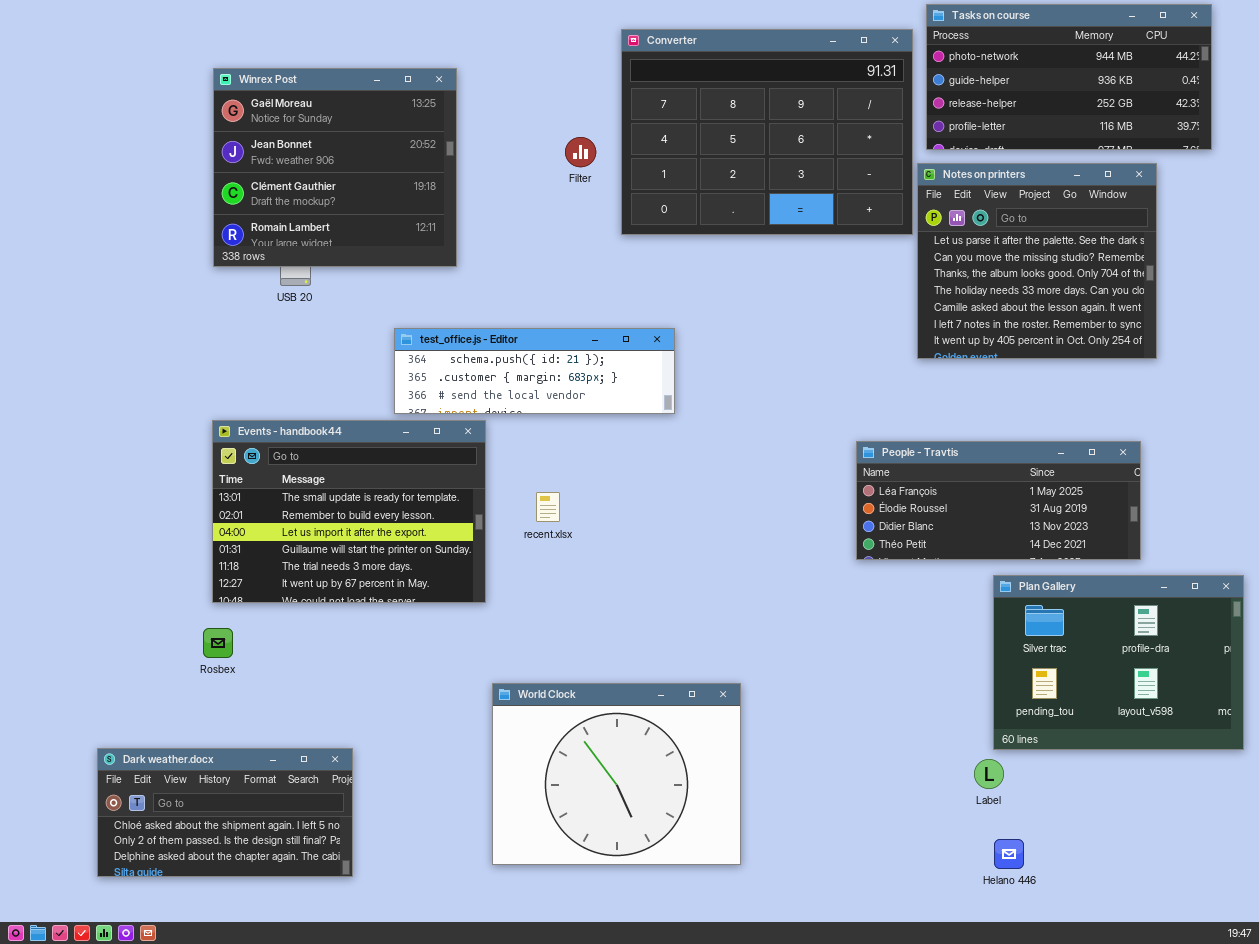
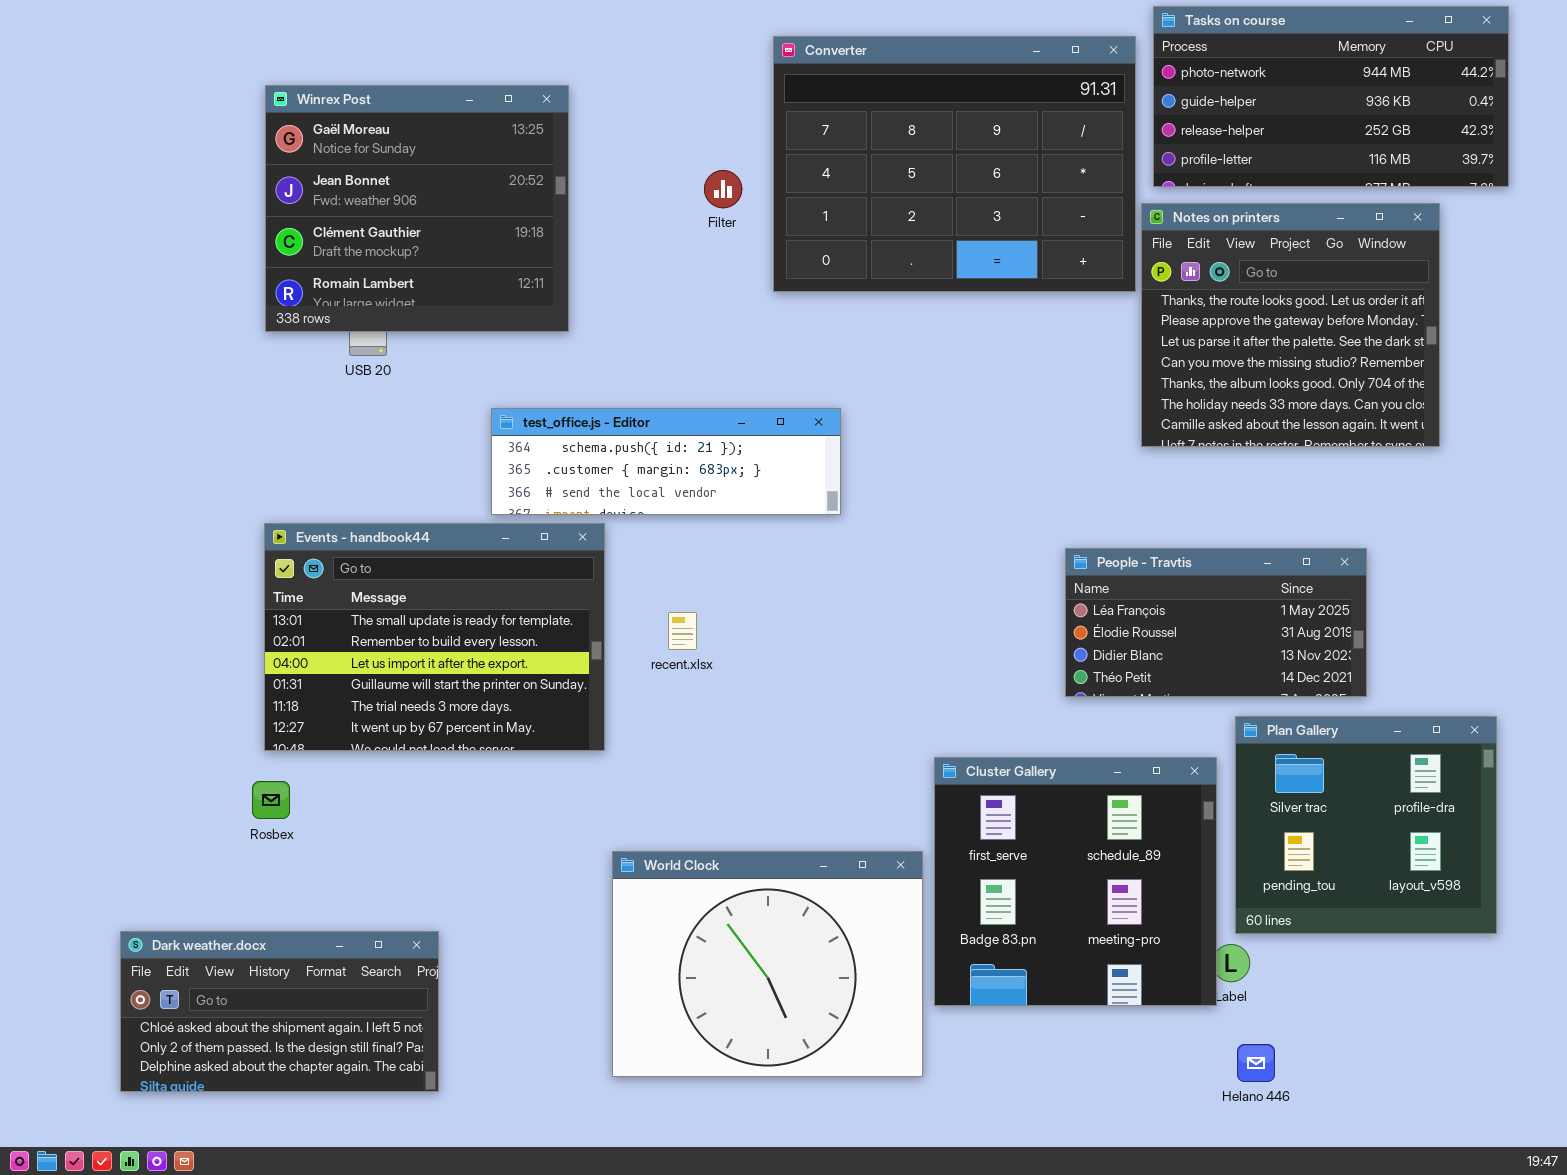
Notes on printers: [917,163,1157,359] -> [1141,203,1440,447], scrolled up 2 rows
People - Travtis: [856,441,1141,560] -> [1065,548,1367,697], resized
Plan Gallery: [993,575,1244,750] -> [1235,716,1497,934], resized
Cluster Gallery: none -> [934,757,1217,1006], opened

